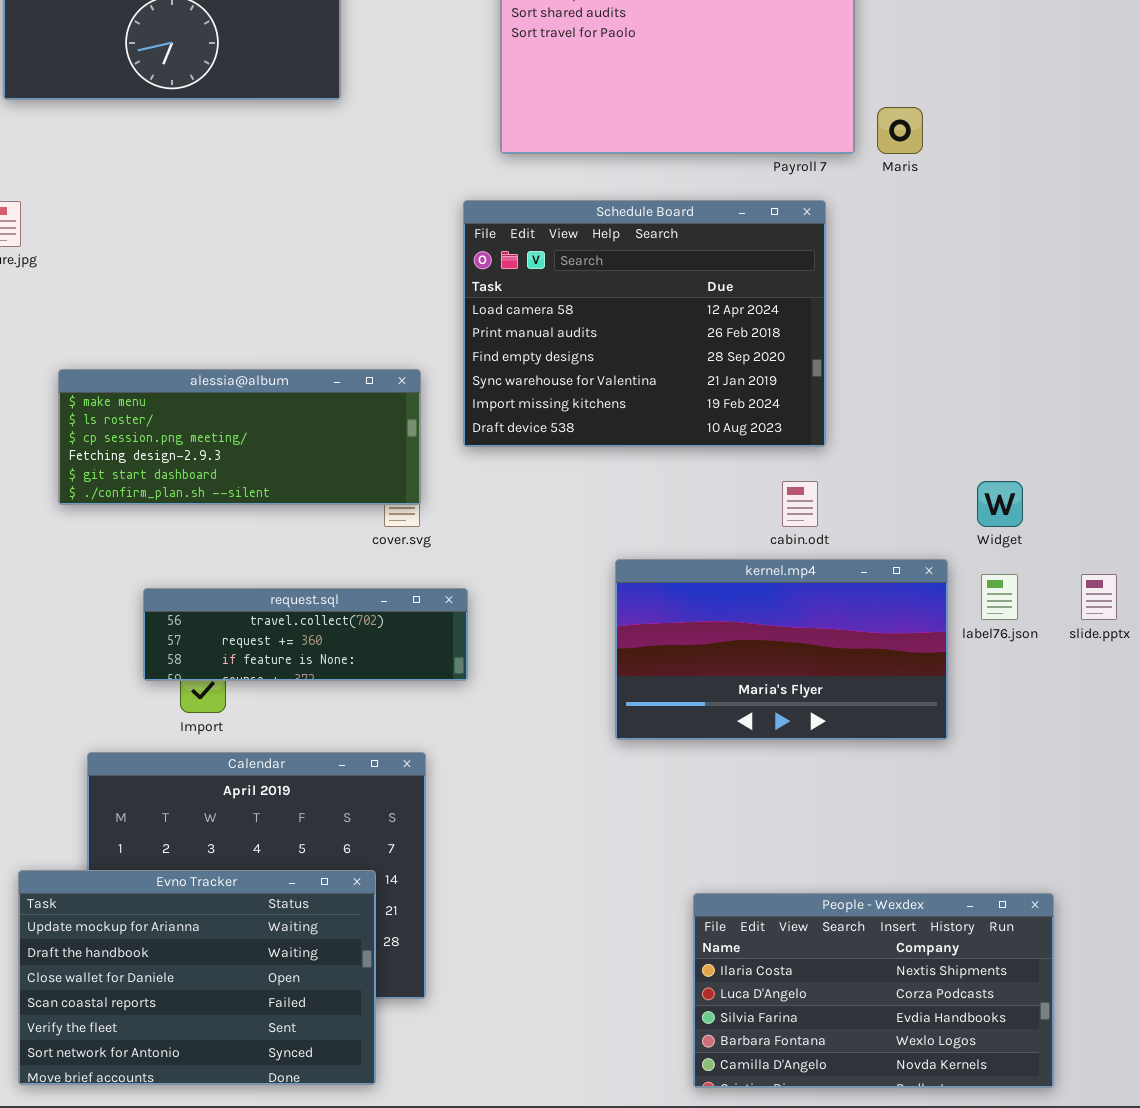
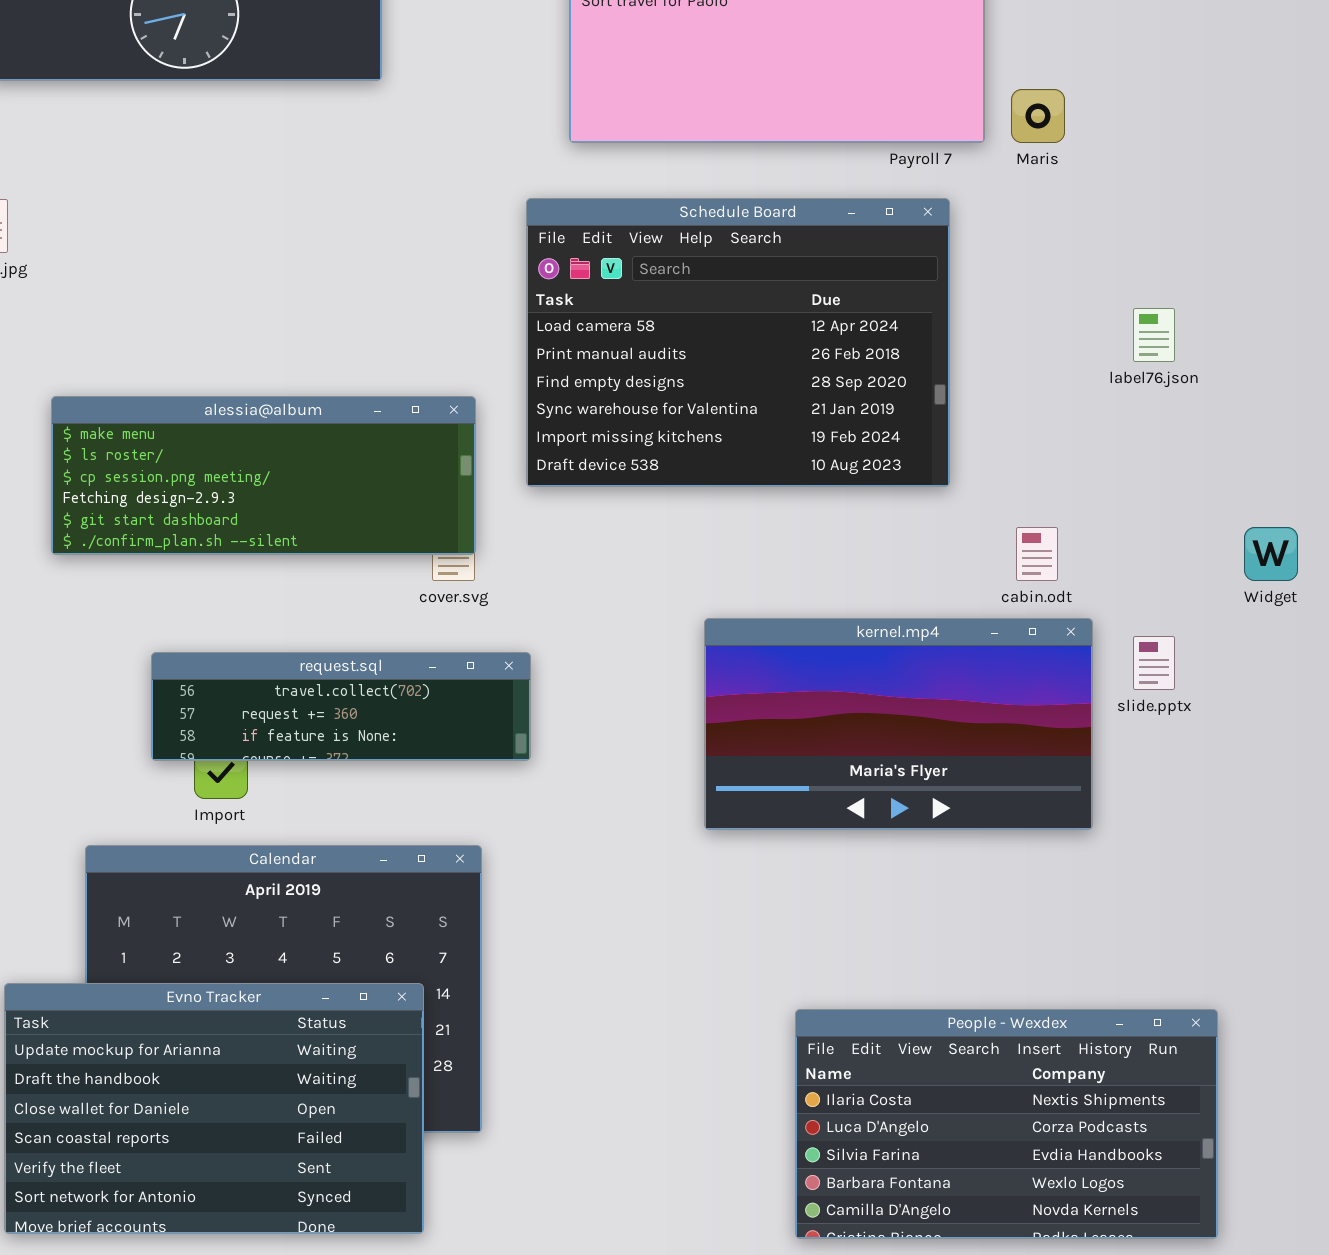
cabin.odt: [782,481,818,527] -> [1016,527,1058,581], moved
Widget: [977,481,1023,527] -> [1244,527,1298,581], moved
label76.json: [981,574,1018,620] -> [1133,308,1175,362], moved
slide.pptx: [1081,574,1117,620] -> [1133,636,1175,690], moved

